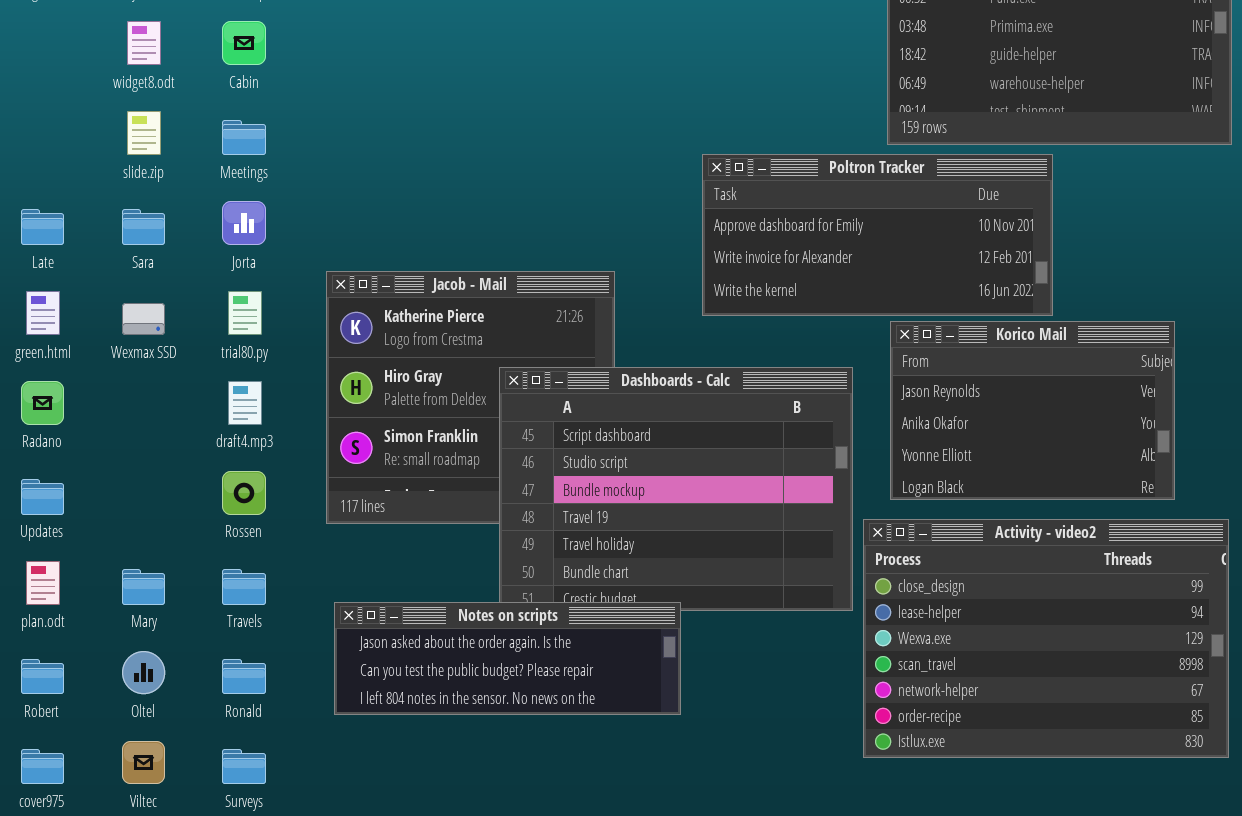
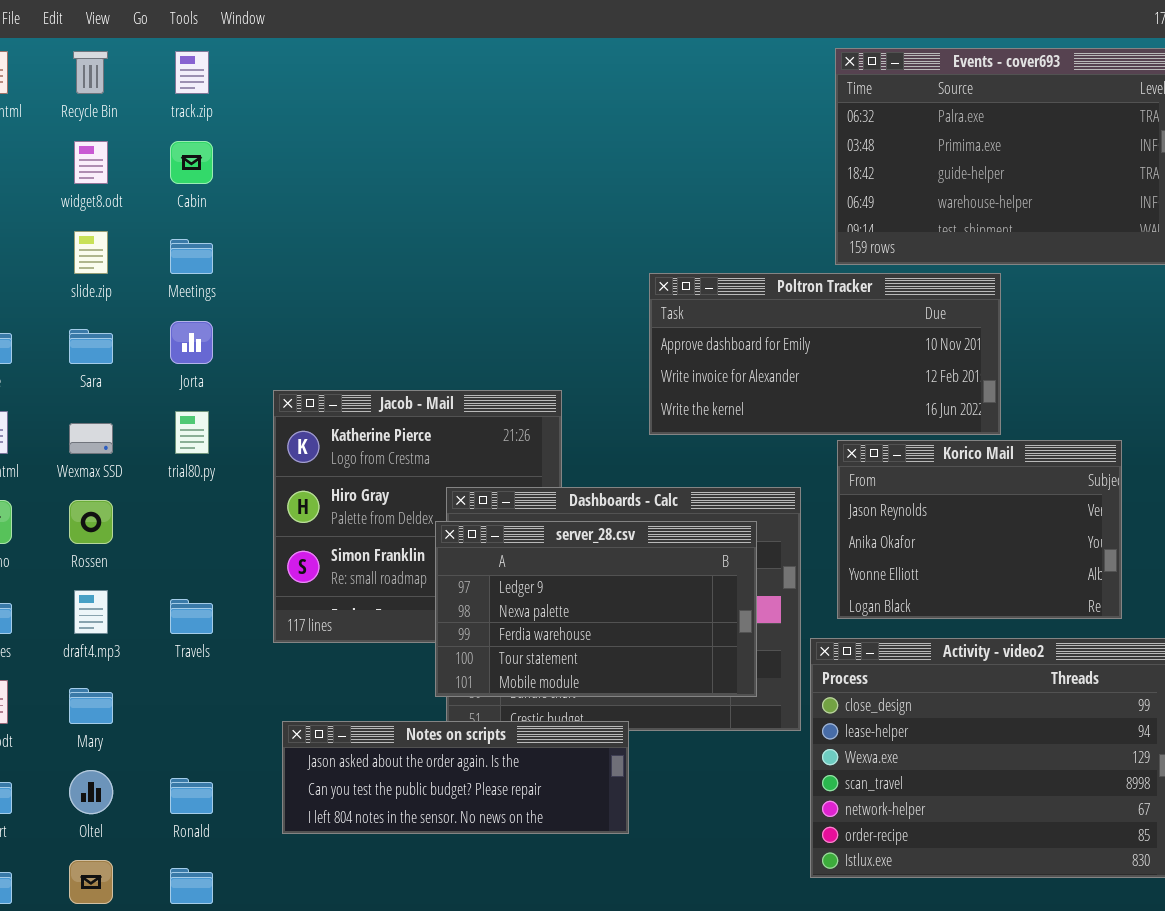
draft4.mp3: [228,381,262,425] -> [74,590,108,634], moved
server_28.csv: none -> [435,521,757,697], opened
Rossen: [222,471,266,515] -> [69,500,113,544], moved
Travels: [222,569,266,605] -> [170,599,213,634], moved

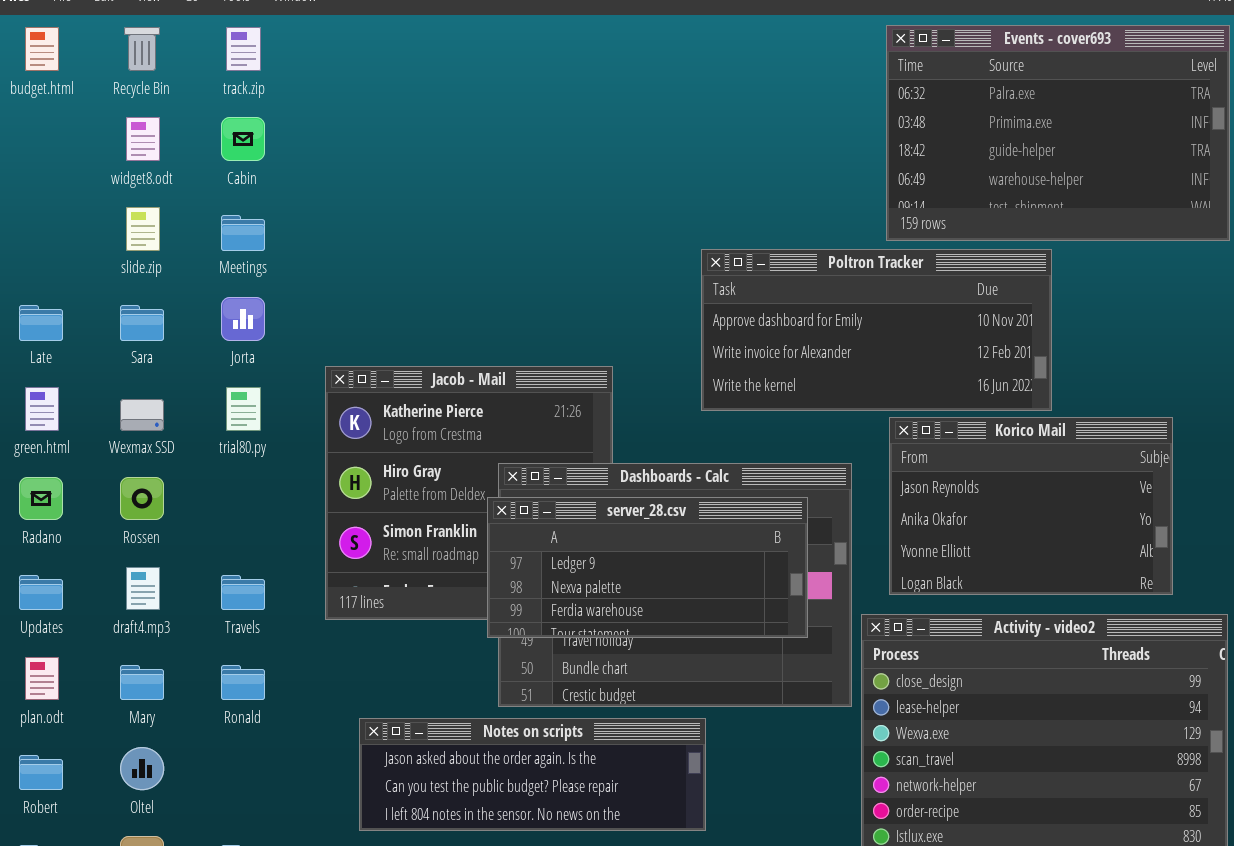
server_28.csv: [435,521,757,697] -> [487,497,808,638], resized
Notes on scripts: [282,721,629,834] -> [359,718,706,831], moved
Ronald: [170,778,213,814] -> [221,665,265,700], moved

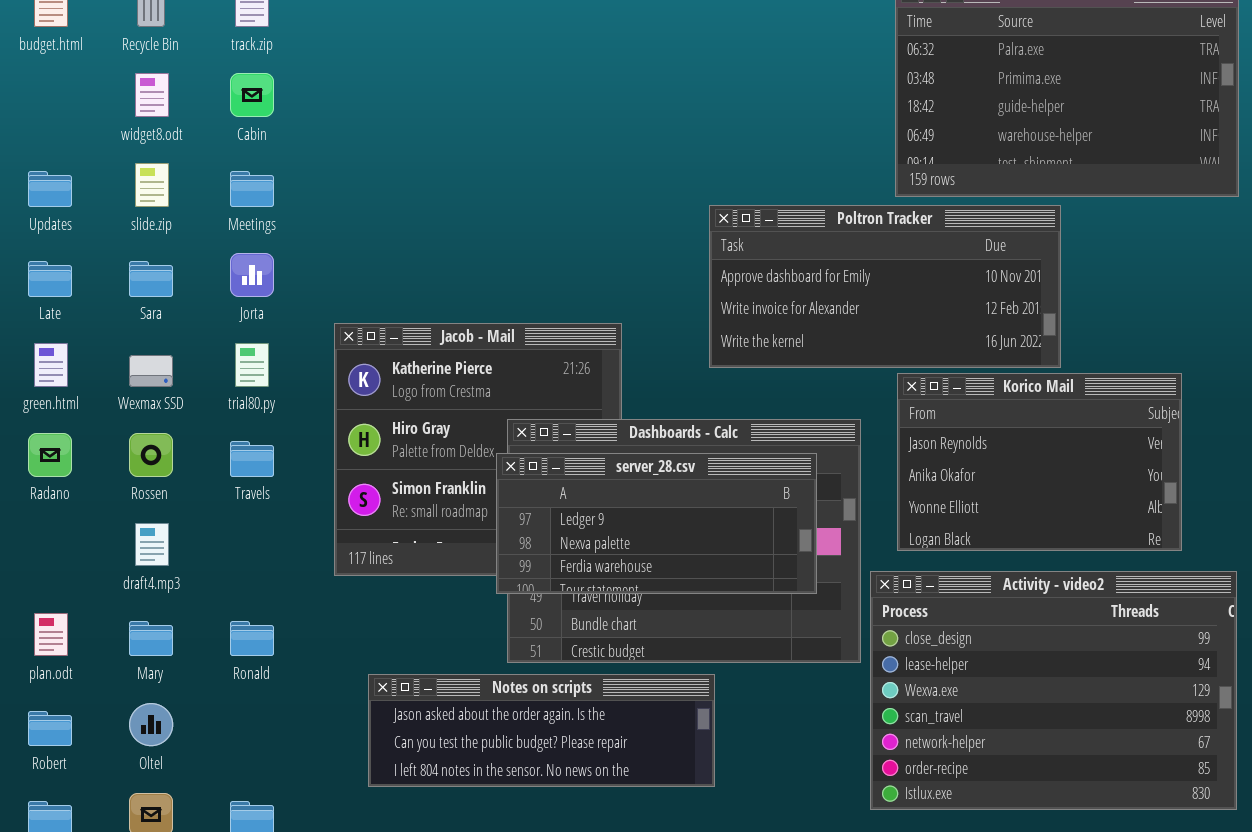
Updates: [19,575,63,610] -> [28,171,72,207], moved
Travels: [221,575,265,610] -> [230,441,274,477], moved

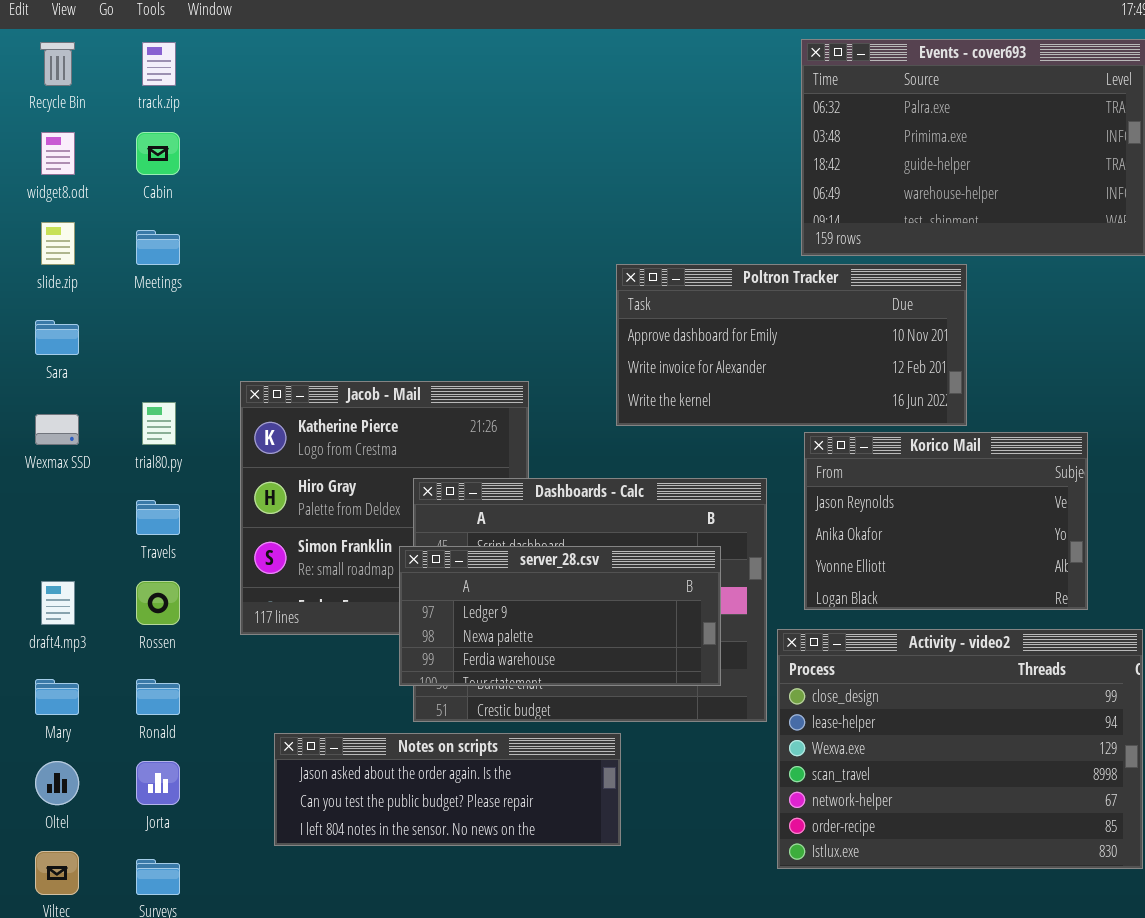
Jorta: [230,253,274,297] -> [136,761,180,805], moved
Rossen: [129,433,173,477] -> [136,581,180,625], moved
server_28.csv: [496,453,817,594] -> [399,546,721,686], moved

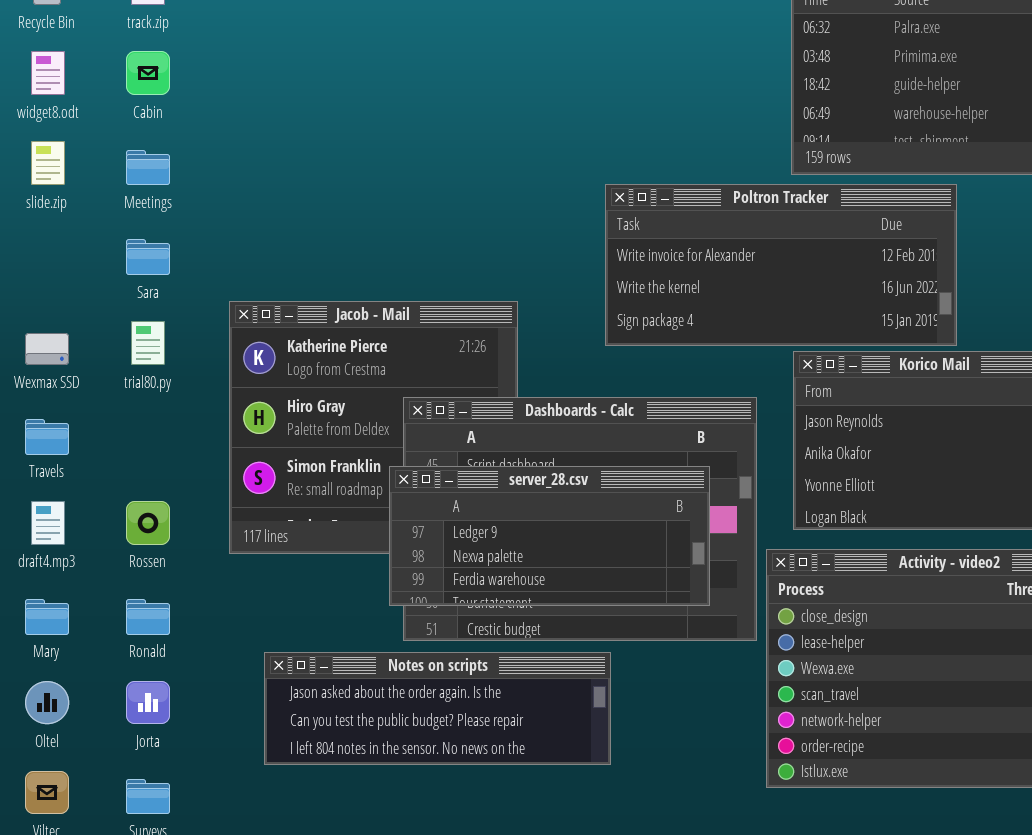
Poltron Tracker: [616,264,967,426] -> [605,184,957,346], scrolled down 1 row
Sara: [35,320,79,355] -> [126,239,170,275], moved
Travels: [136,500,180,535] -> [25,419,69,455], moved

